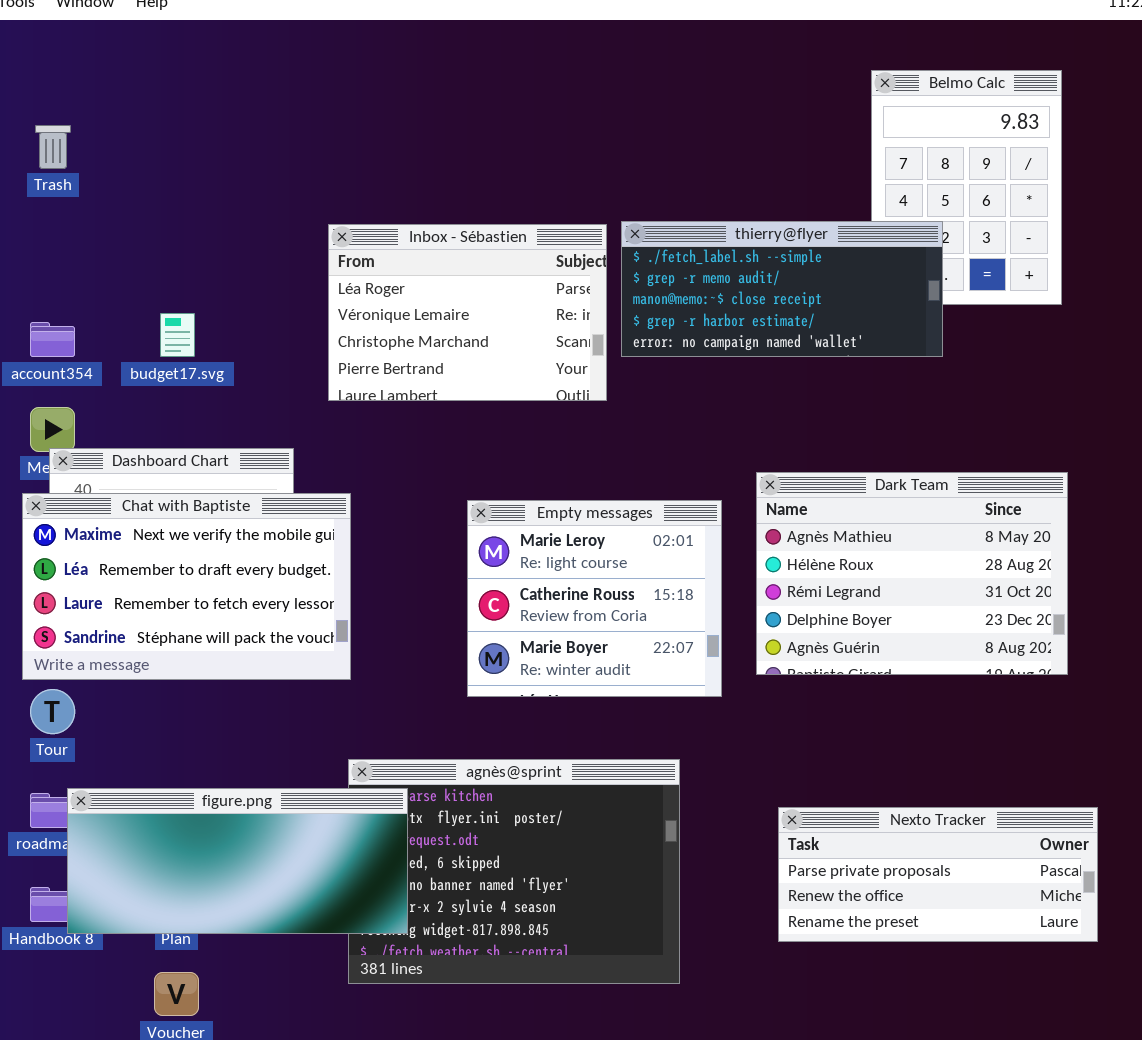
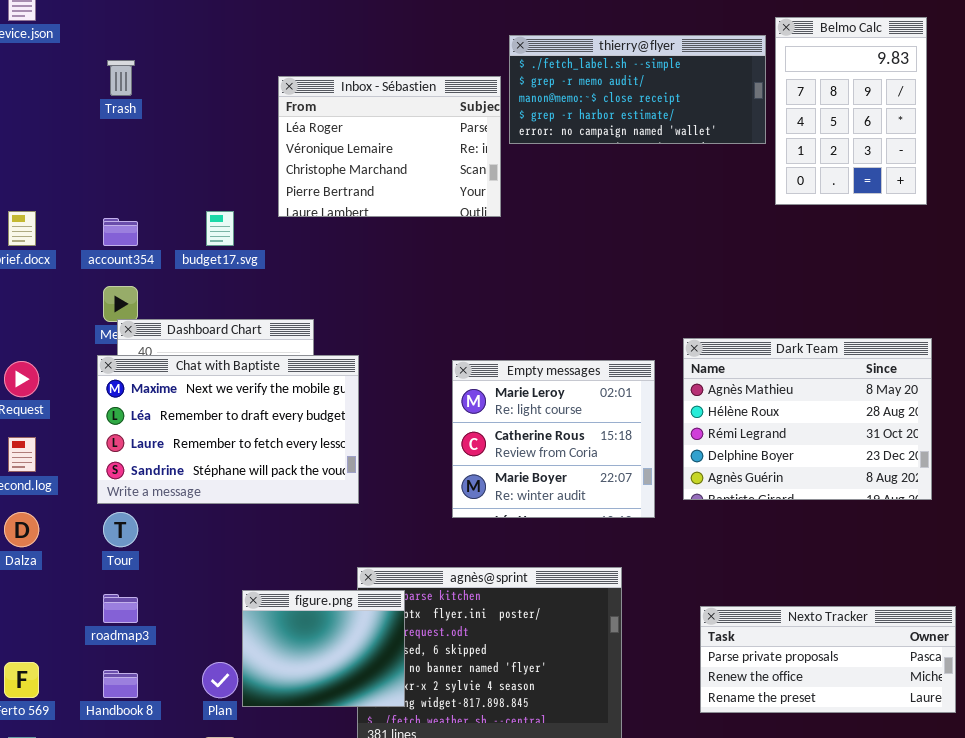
thierry@flyer: [621,221,943,357] -> [509,35,766,144], moved
Inbox - Sébastien: [328,224,607,401] -> [278,76,501,217], moved
figure.png: [67,788,408,934] -> [242,590,405,707], resized

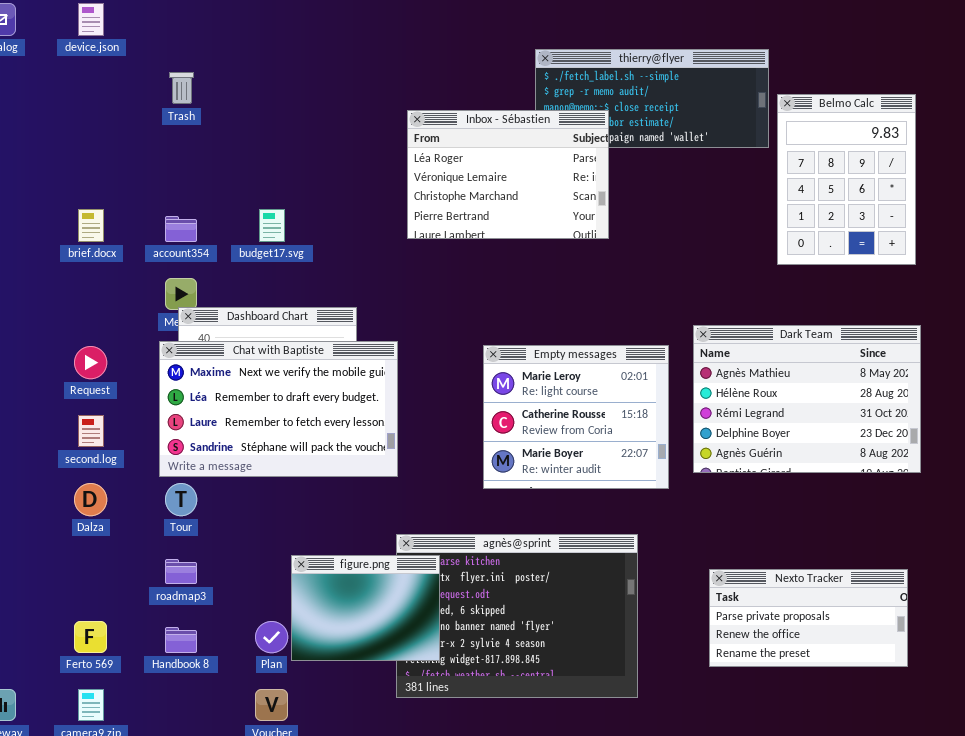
Belmo Calc: [775,17,927,205] -> [777,94,916,265], moved
Inbox - Sébastien: [278,76,501,217] -> [407,110,609,239], moved
Nexto Tracker: [700,606,956,713] -> [709,569,908,667], resized

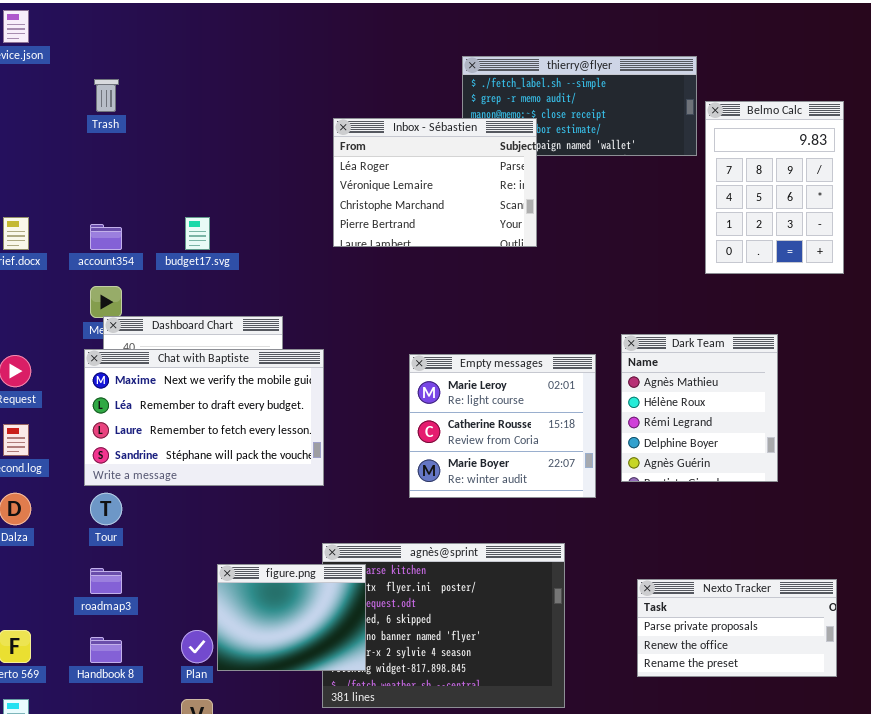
Dark Team: [693,325,921,473] -> [621,334,778,482], resized

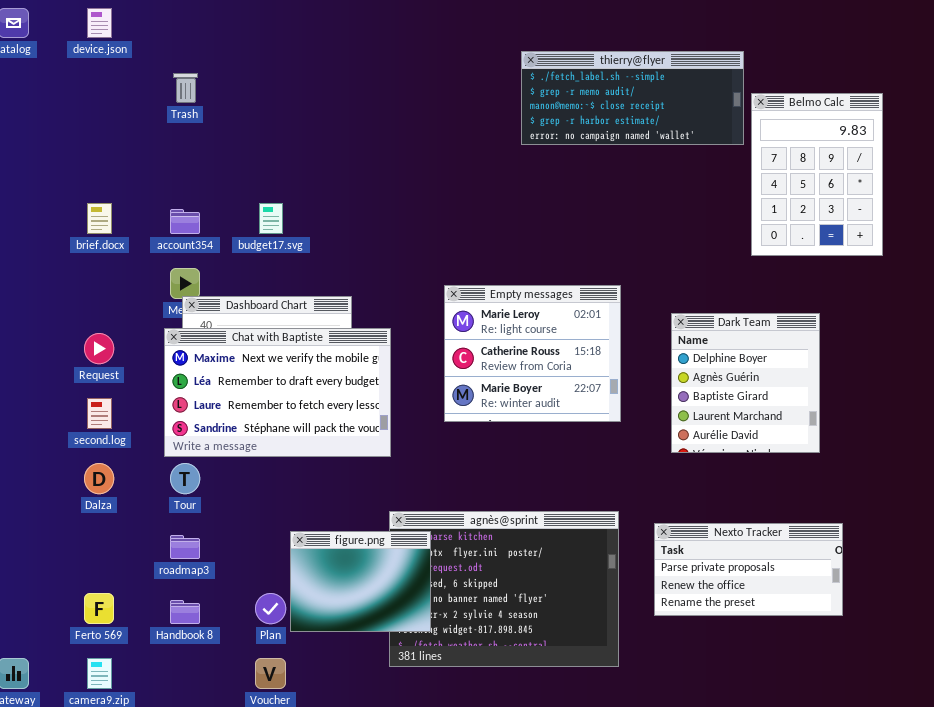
Inbox - Sébastien: [333,118,537,247] -> none, closed
Dark Team: [621,334,778,482] -> [671,313,820,453], scrolled down 3 rows
Empty messages: [409,354,596,498] -> [444,285,621,422], moved
Nexto Tracker: [637,579,837,677] -> [654,523,843,616], moved

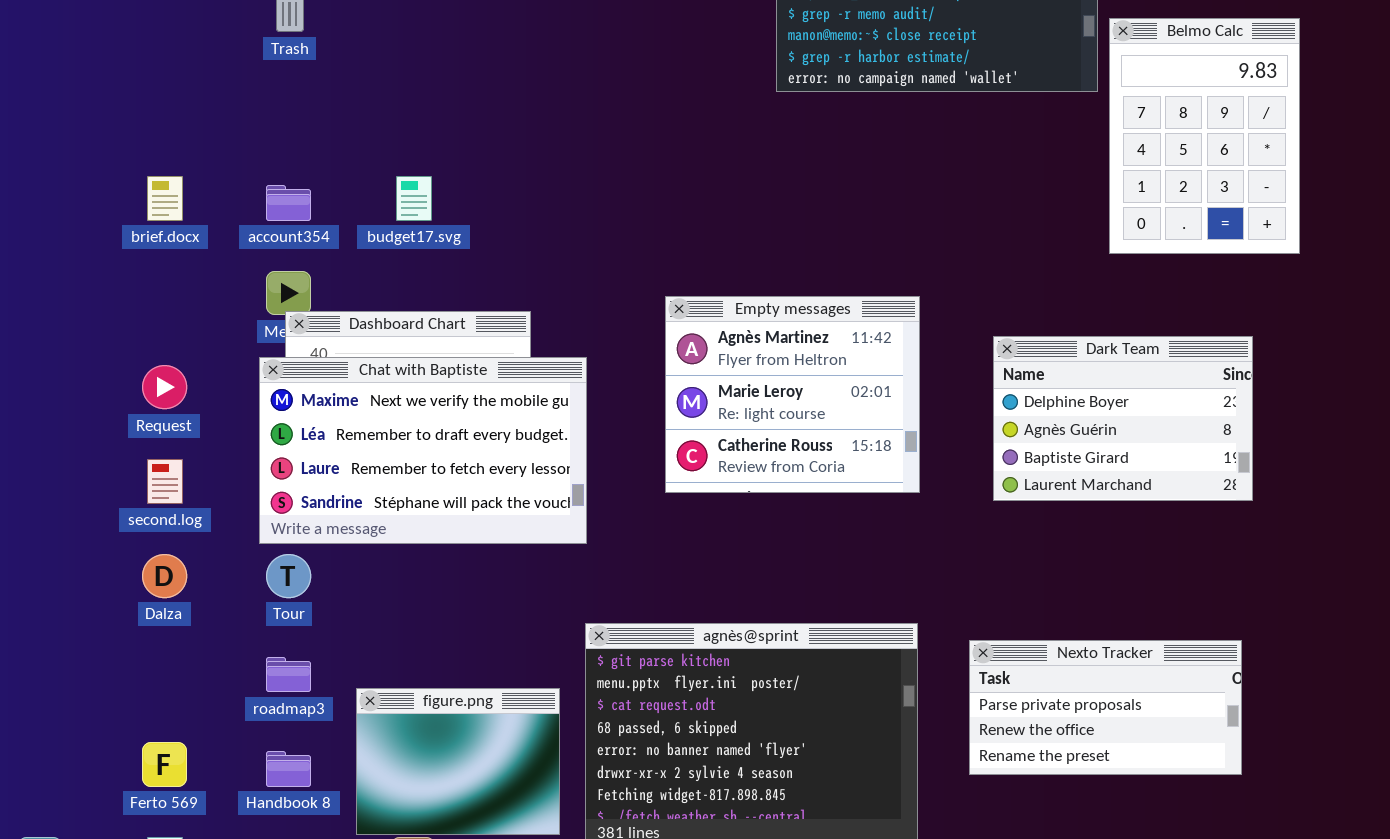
Empty messages: [444,285,621,422] -> [665,296,920,493], scrolled up 1 row
Dark Team: [671,313,820,453] -> [993,336,1253,501], resized
figure.png: [290,531,431,632] -> [356,688,560,835], moved

